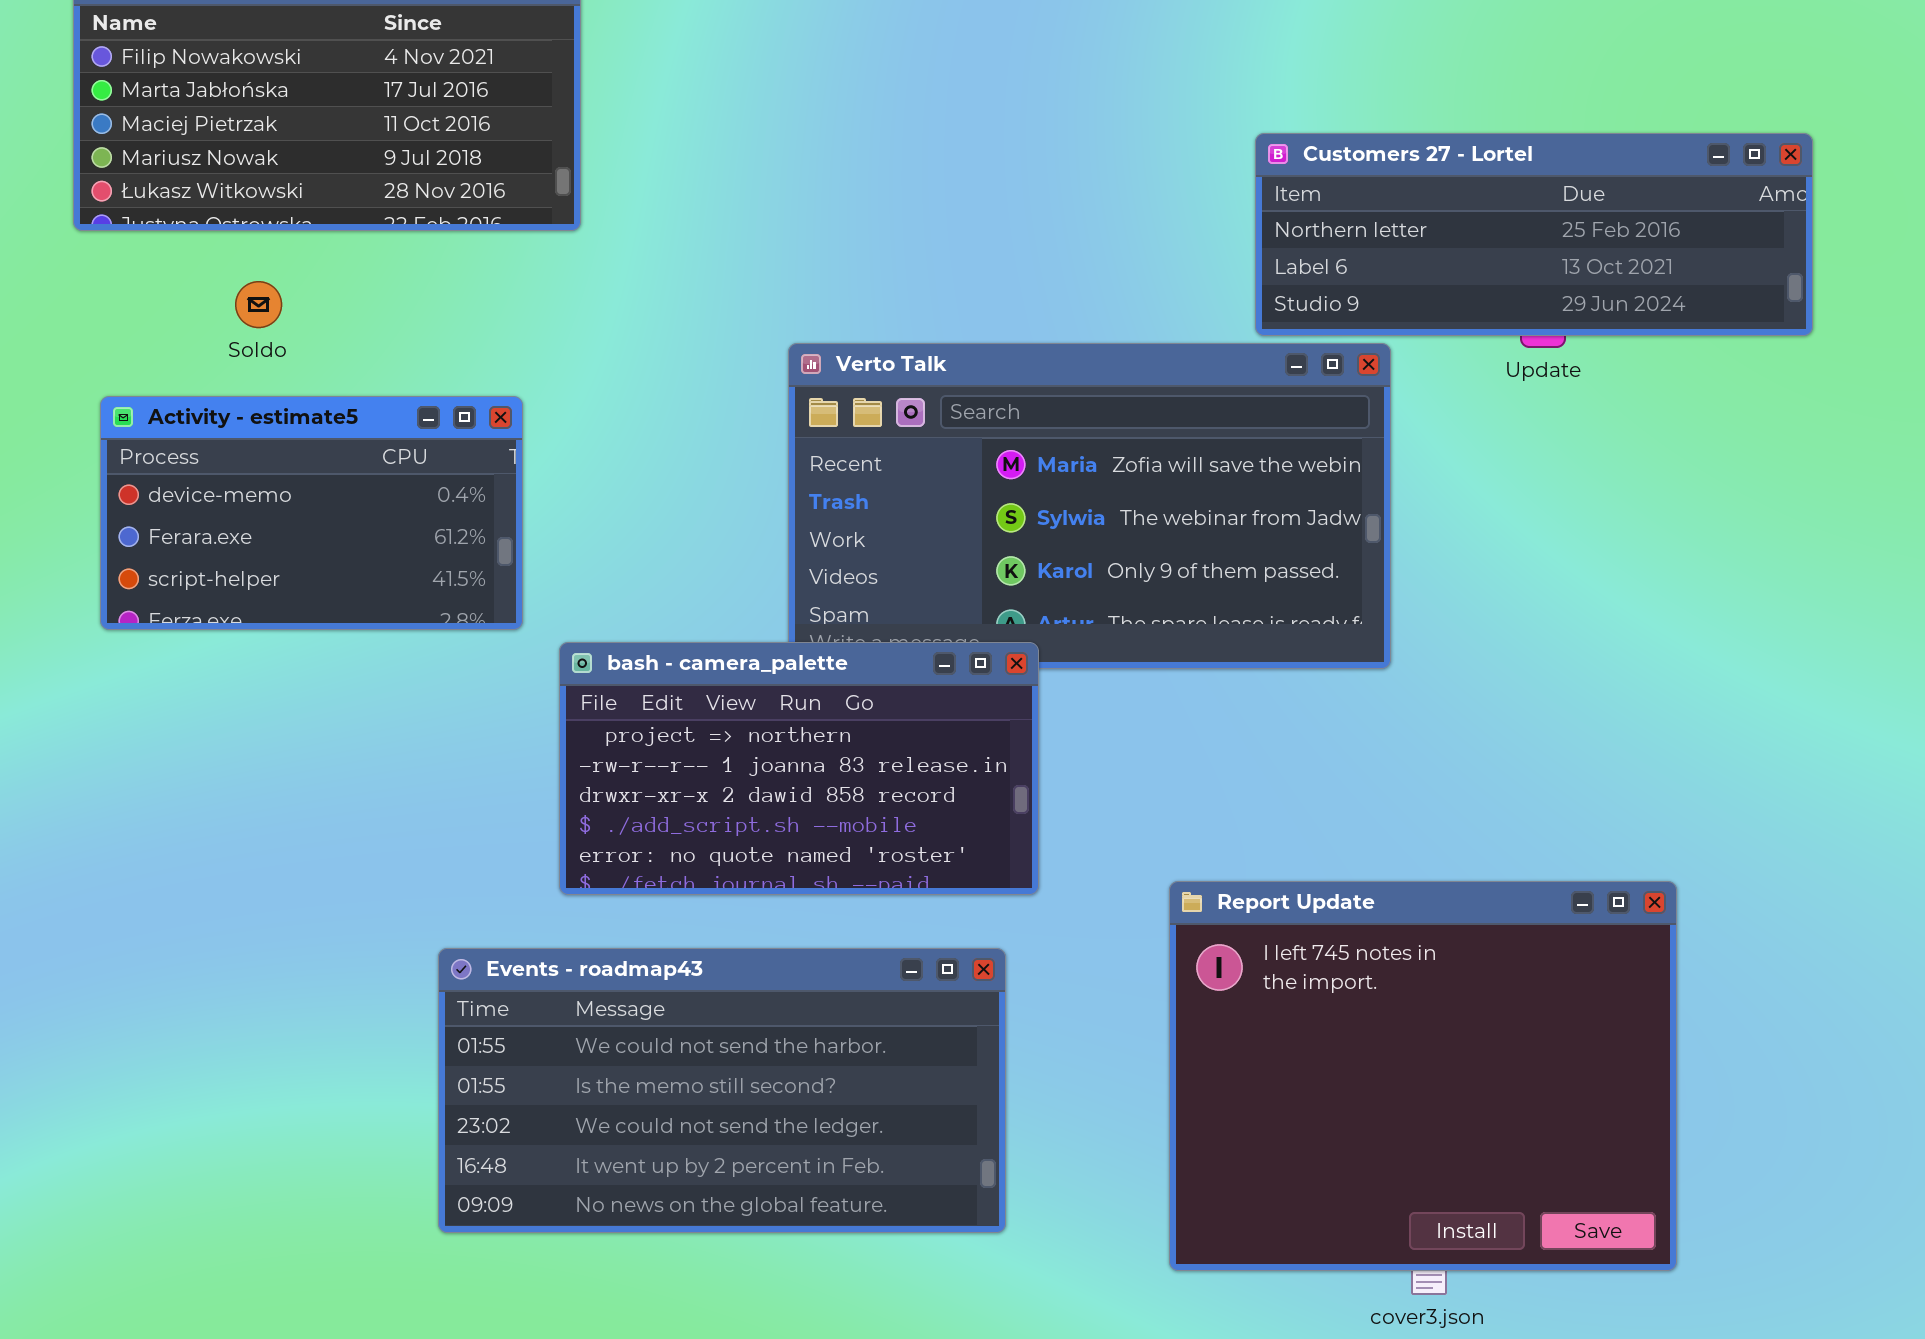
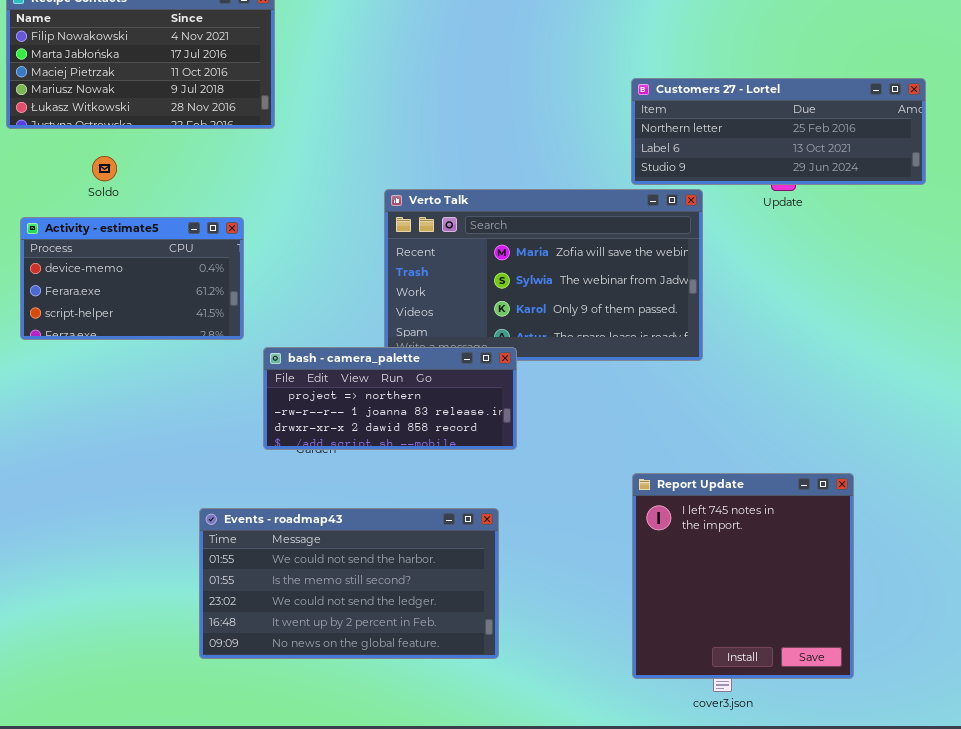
bash - camera_palette: [559,642,1039,895] -> [263,347,517,450], resized
Report Update: [1169,881,1677,1271] -> [632,473,854,679], resized

